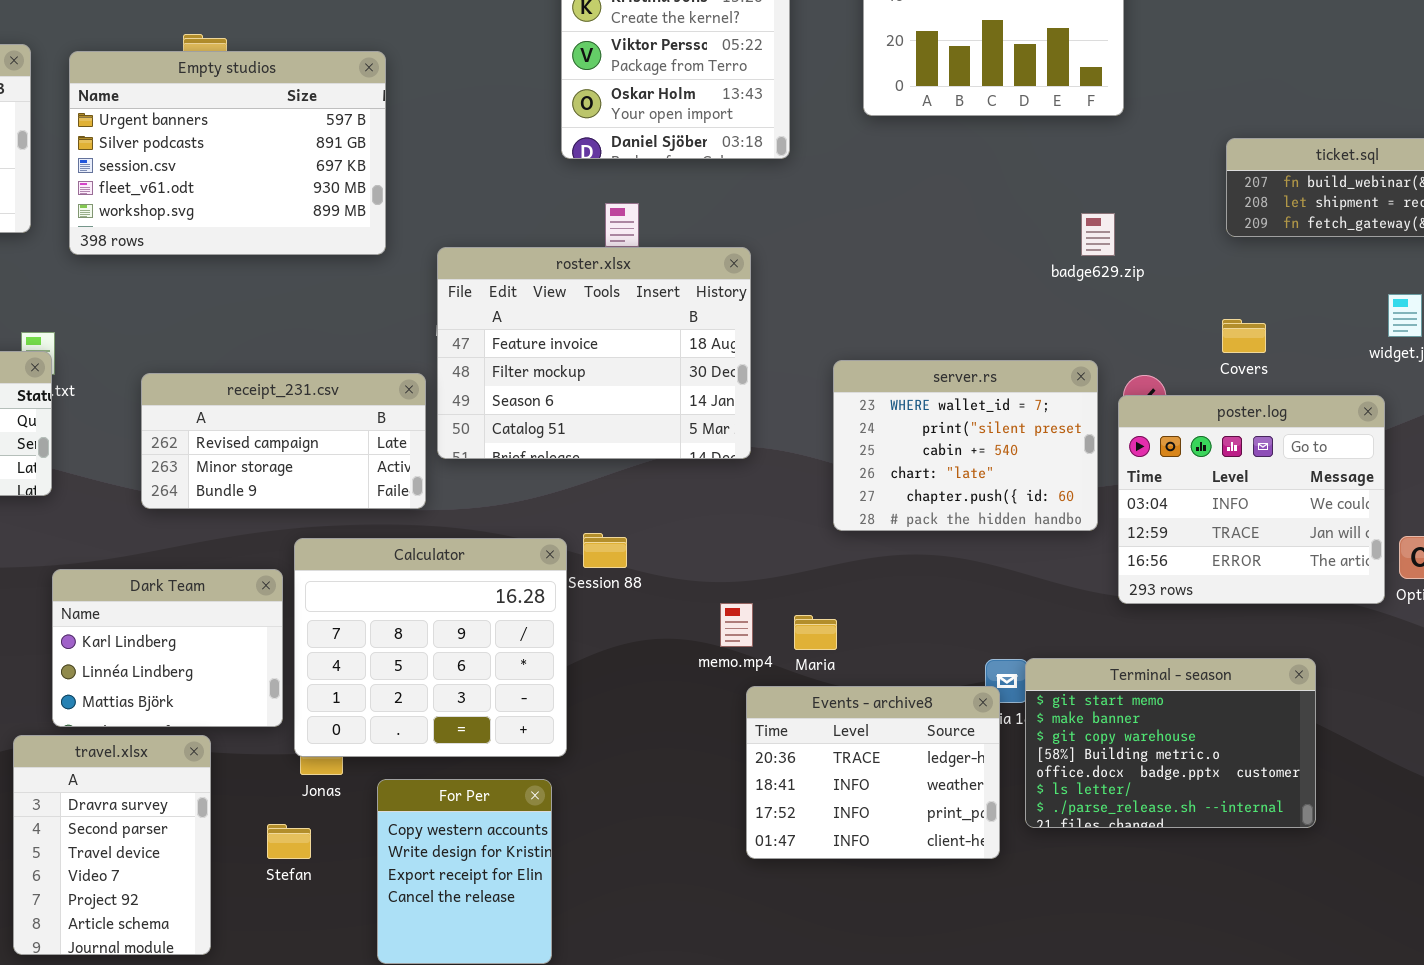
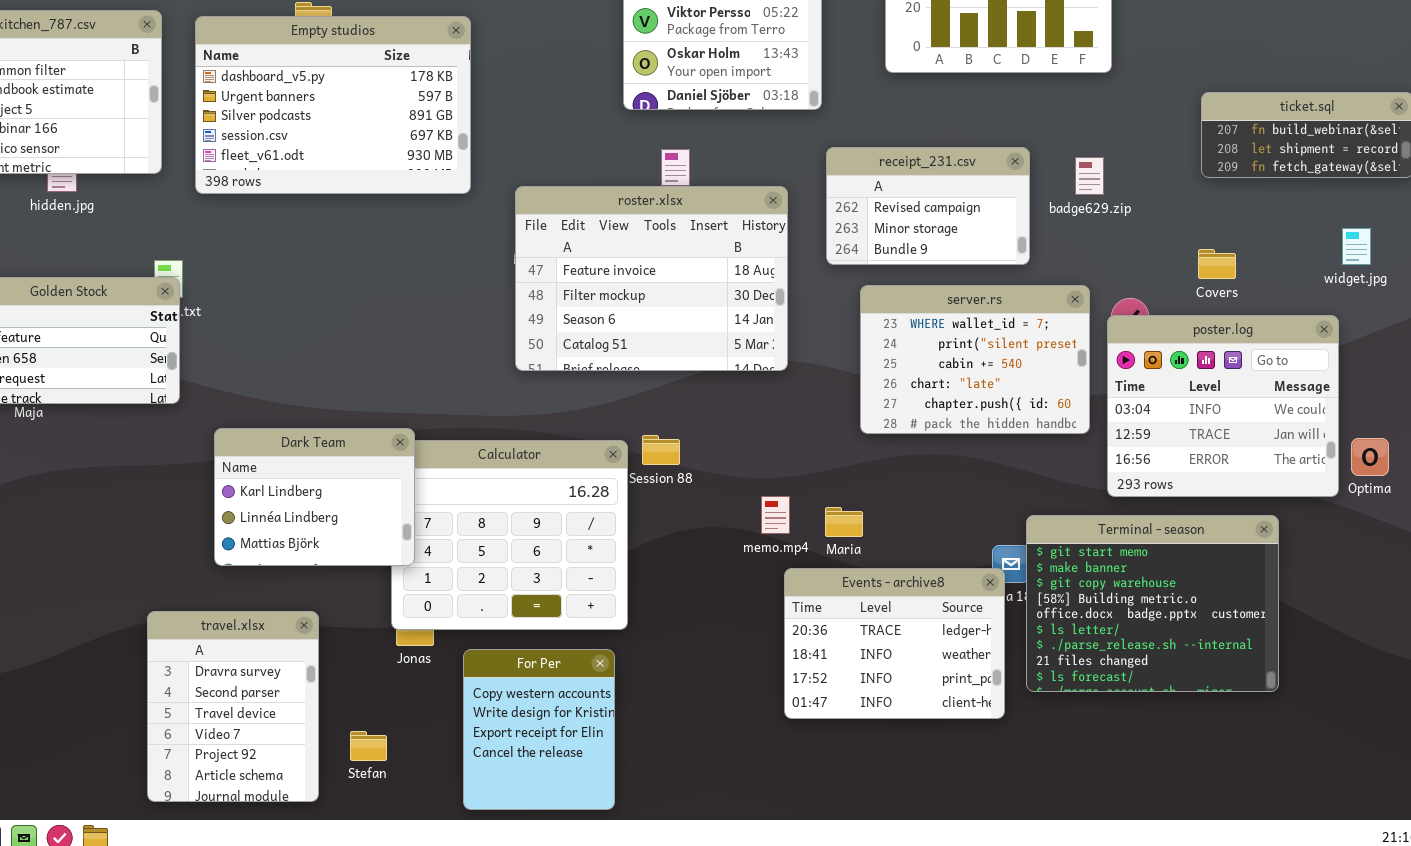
Empty studios: [69,51,386,255] -> [195,16,471,194], scrolled up 1 row
receipt_231.csv: [141,373,426,509] -> [826,147,1030,265], moved, resized
Dark Team: [52,569,283,727] -> [214,428,415,566], moved
Terminal - season: [1025,658,1316,828] -> [1026,515,1279,692], resized
Stefan: [267,824,311,859] -> [350,731,387,761], moved

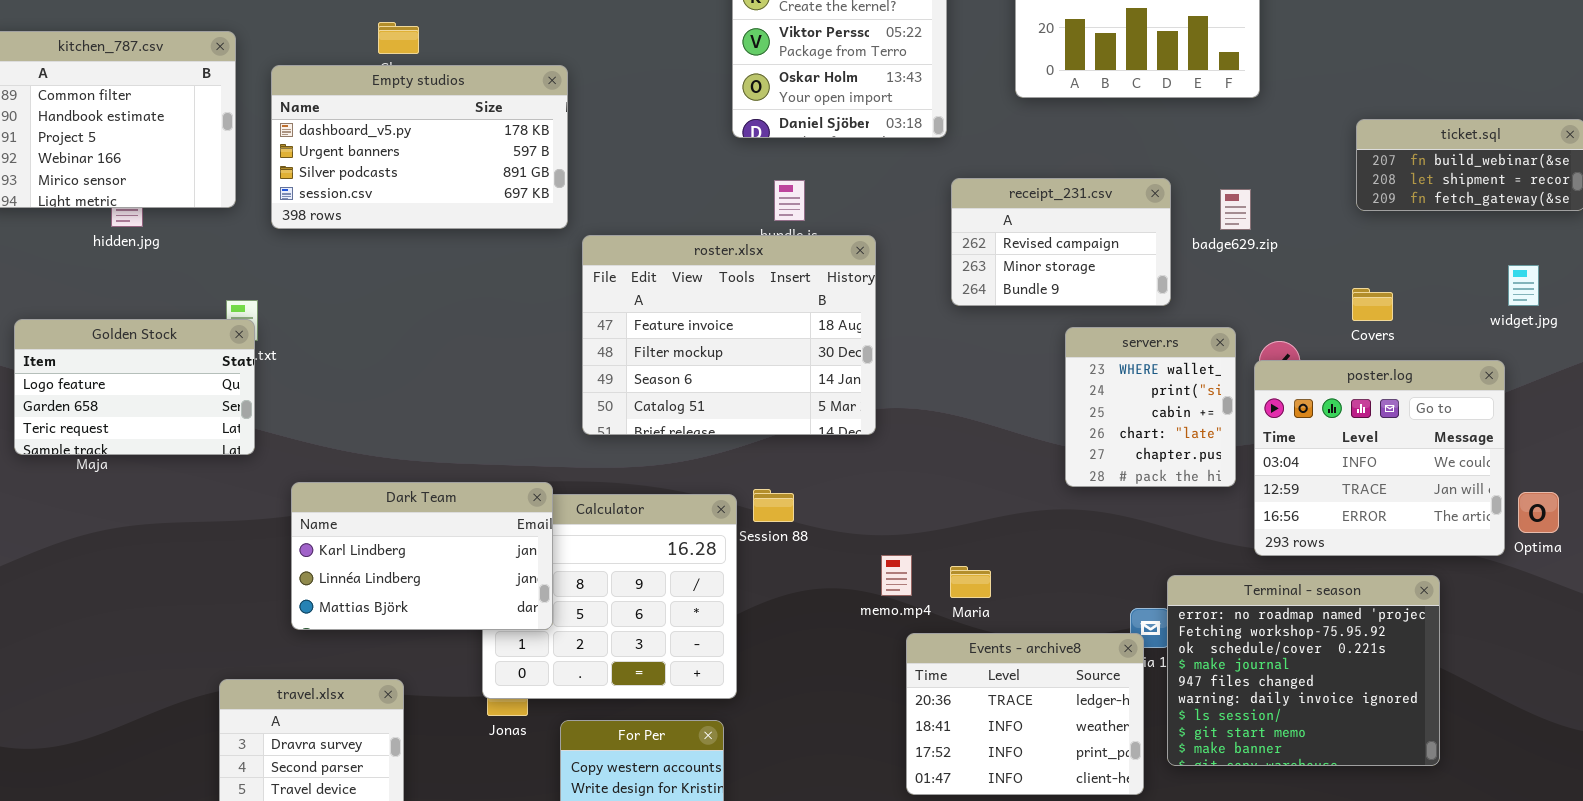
Empty studios: [195,16,471,194] -> [271,65,568,229], resized
roster.xlsx: [515,186,788,371] -> [582,235,876,435], moved
server.rs: [860,285,1090,434] -> [1065,327,1236,487], resized
Dark Team: [214,428,415,566] -> [291,482,553,630], resized
Terminal - season: [1026,515,1279,692] -> [1167,575,1440,766], scrolled up 7 rows

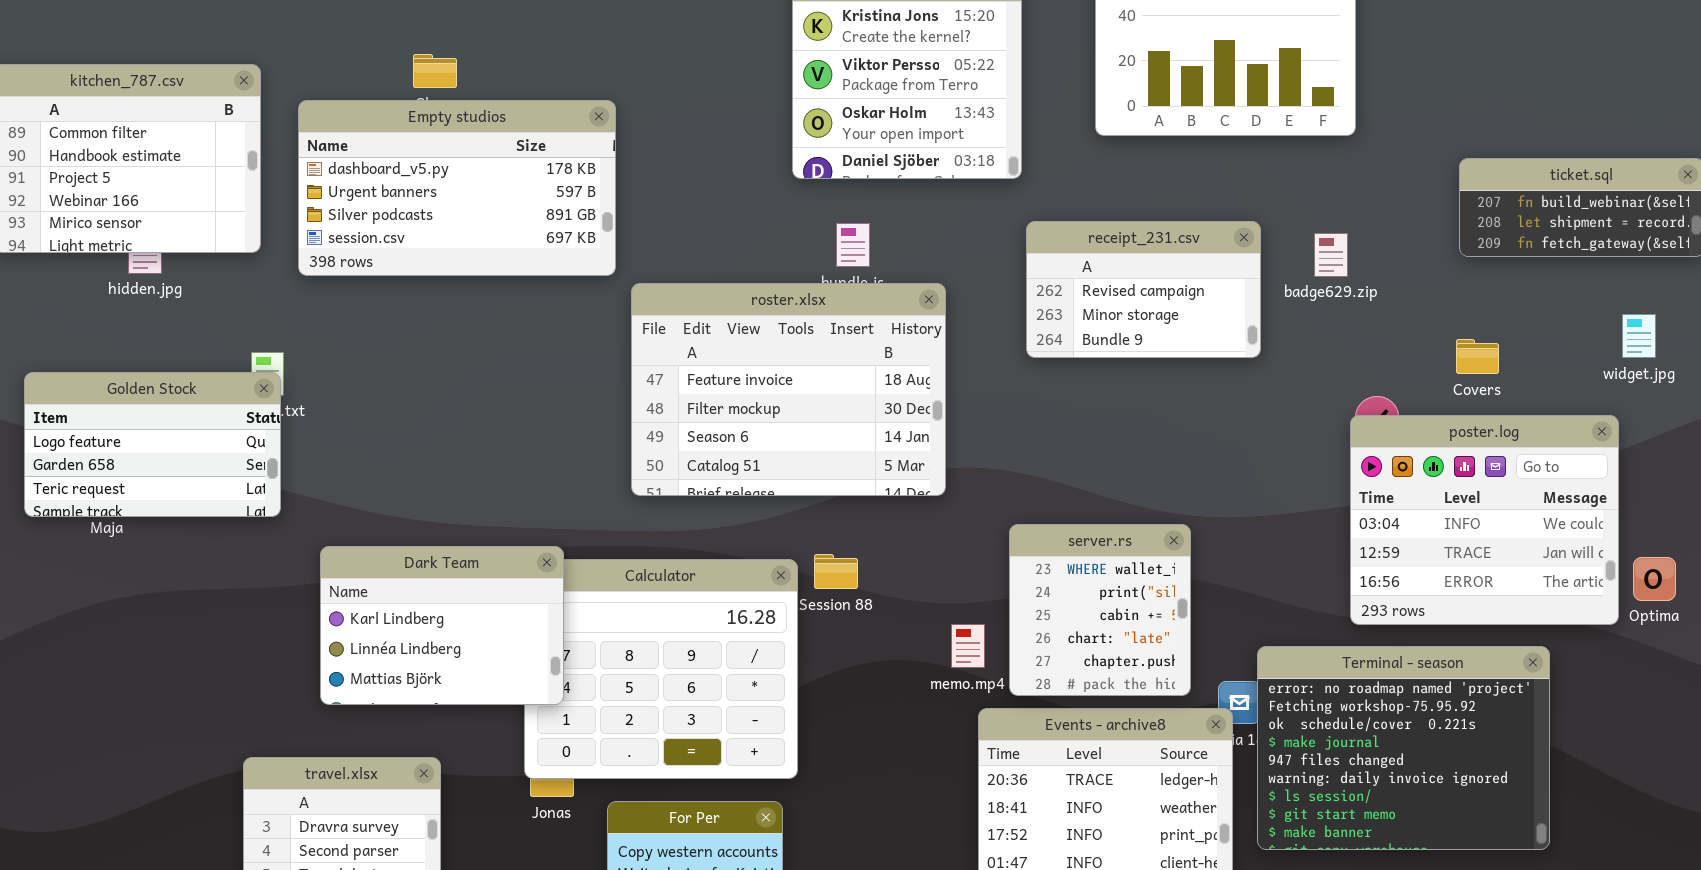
server.rs: [1065,327,1236,487] -> [1009,524,1191,696], moved
Dark Team: [291,482,553,630] -> [320,546,564,705], resized

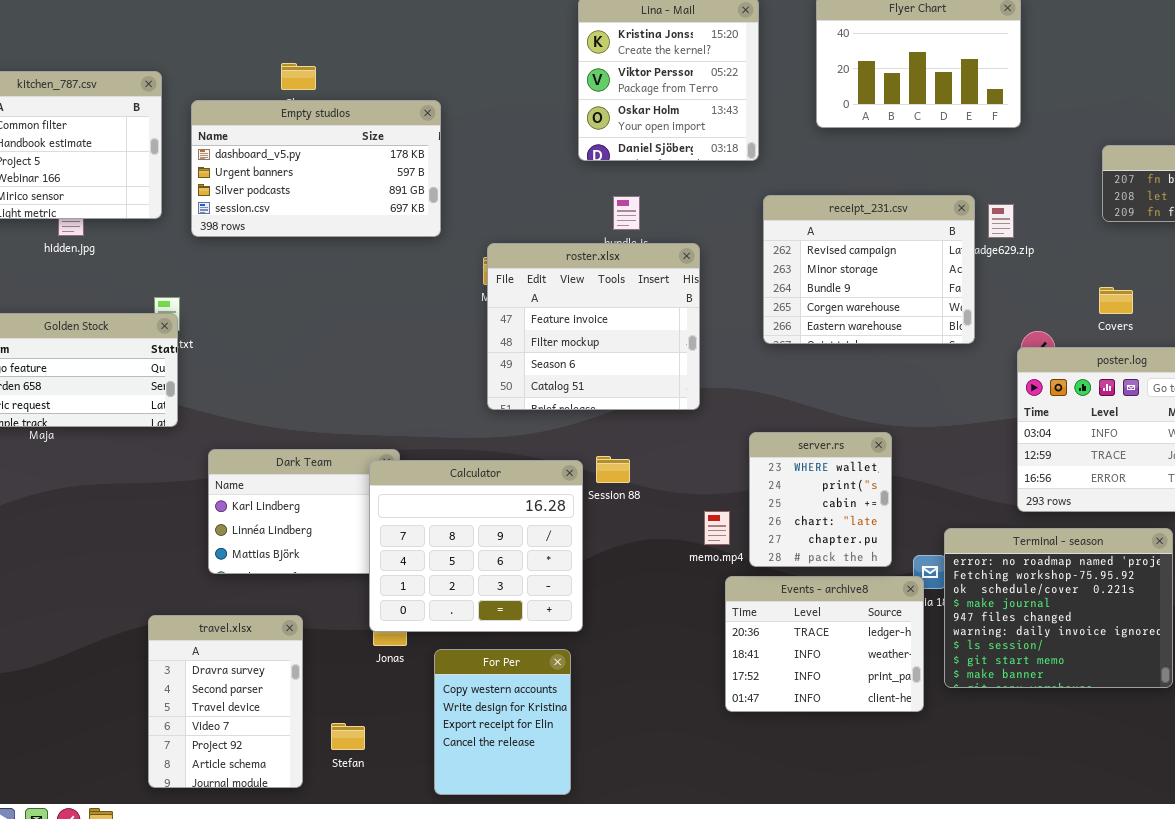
receipt_231.csv: [1026,221,1261,358] -> [763,195,975,344], resized
roster.xlsx: [631,283,946,496] -> [487,243,700,410], resized
Calculator: [524,559,798,779] -> [369,460,583,632], raised

